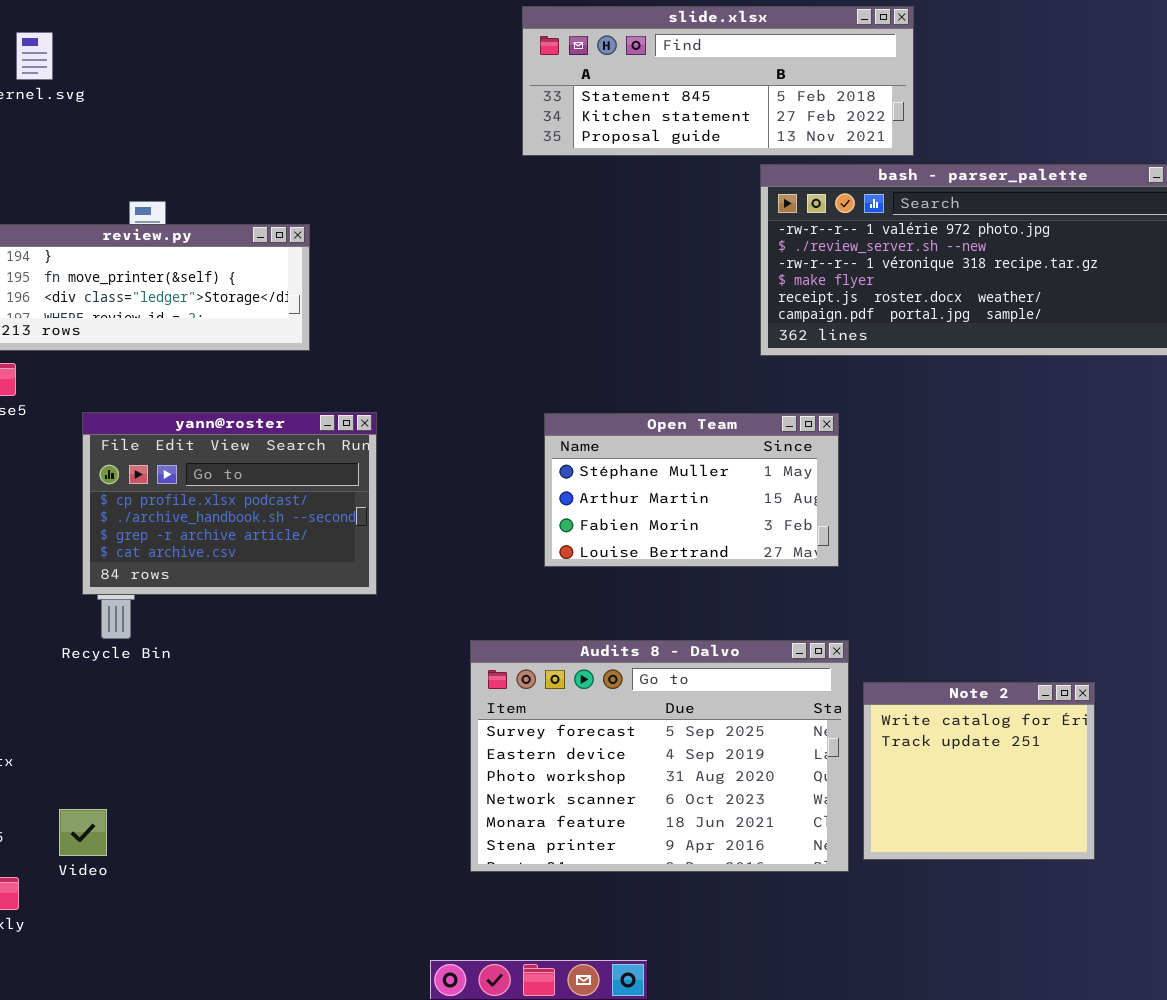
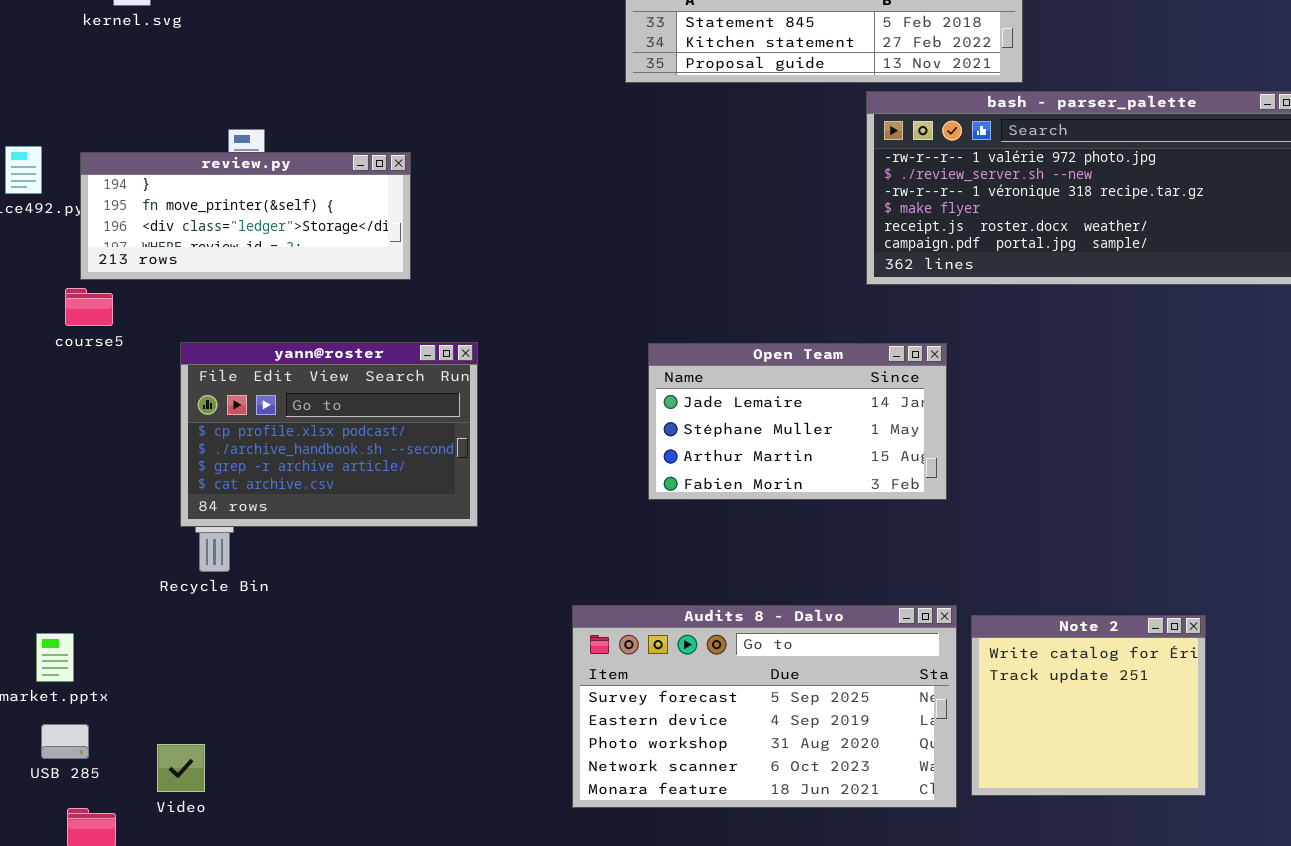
Open Team: [544,413,839,567] -> [648,343,947,500], scrolled up 1 row
Audits 8 - Dalvo: [470,640,849,872] -> [572,605,957,808], resized

